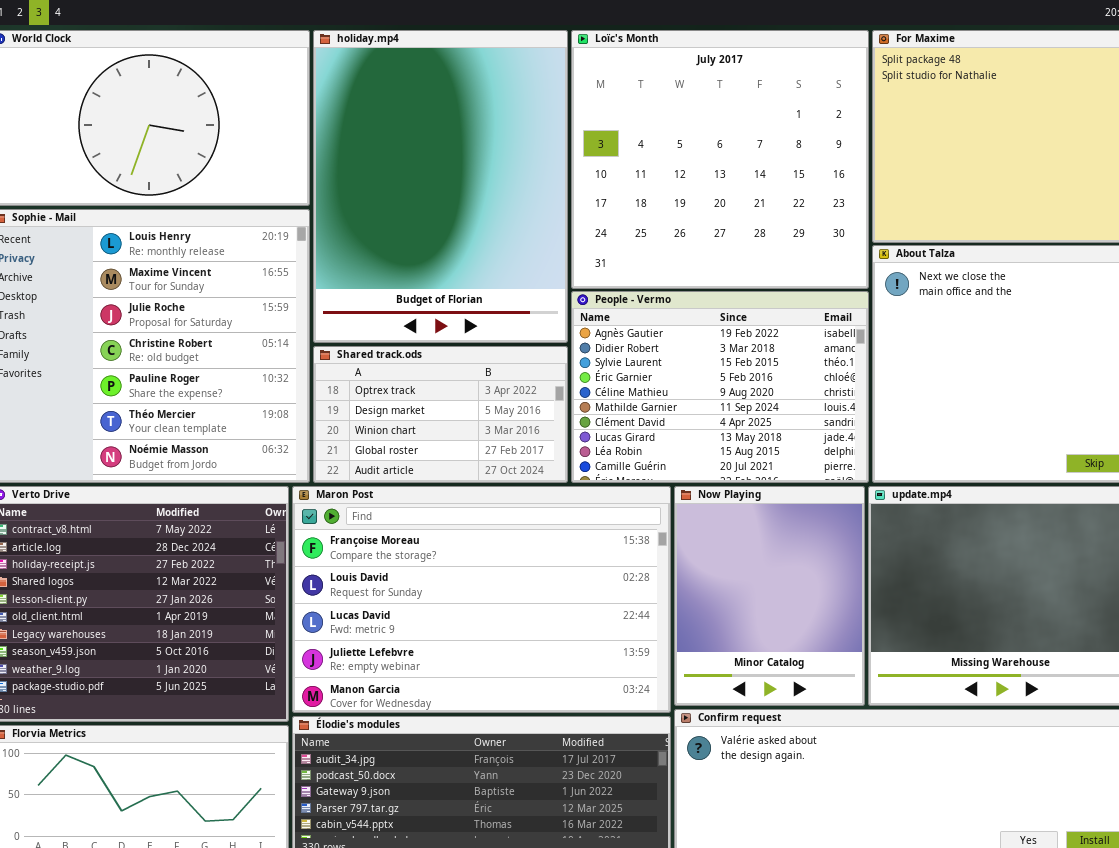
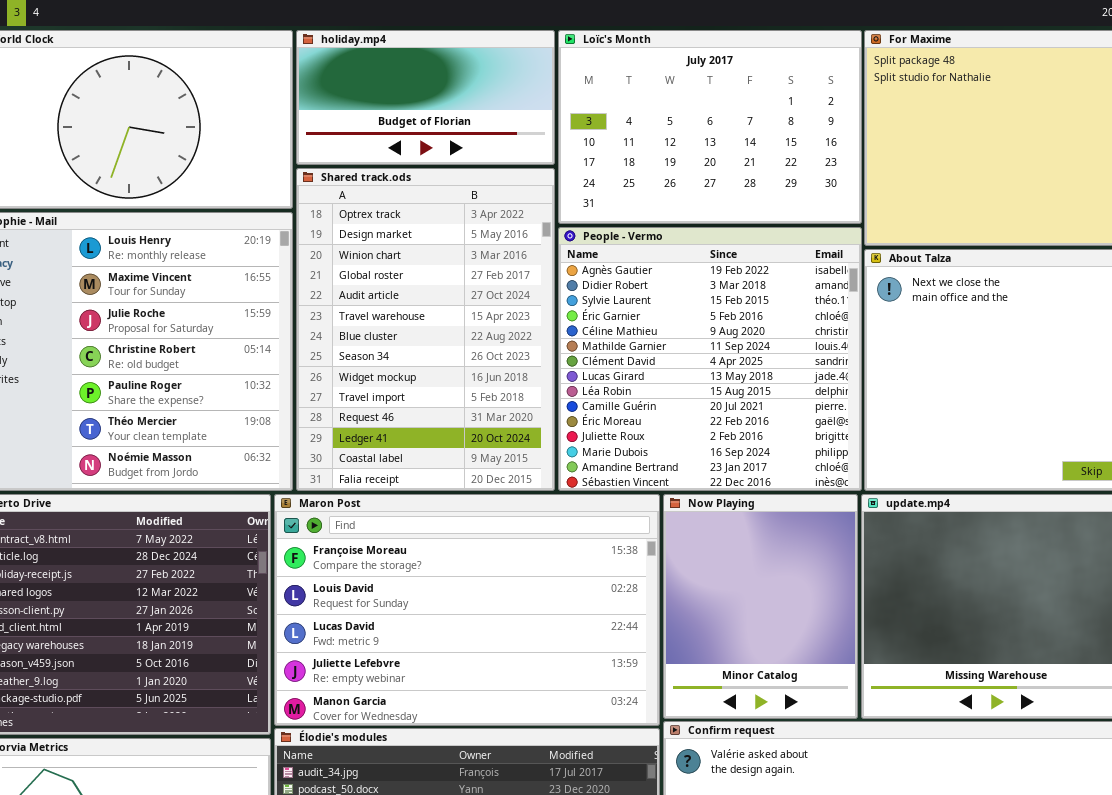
holiday.mp4: [313,30,568,343] -> [296,30,555,165], resized
Loïc's Month: [571,30,869,289] -> [558,30,862,224], resized
People - Vermo: [571,291,869,483] -> [558,227,862,491], resized
Shared track.ods: [313,346,568,483] -> [296,168,555,491], resized

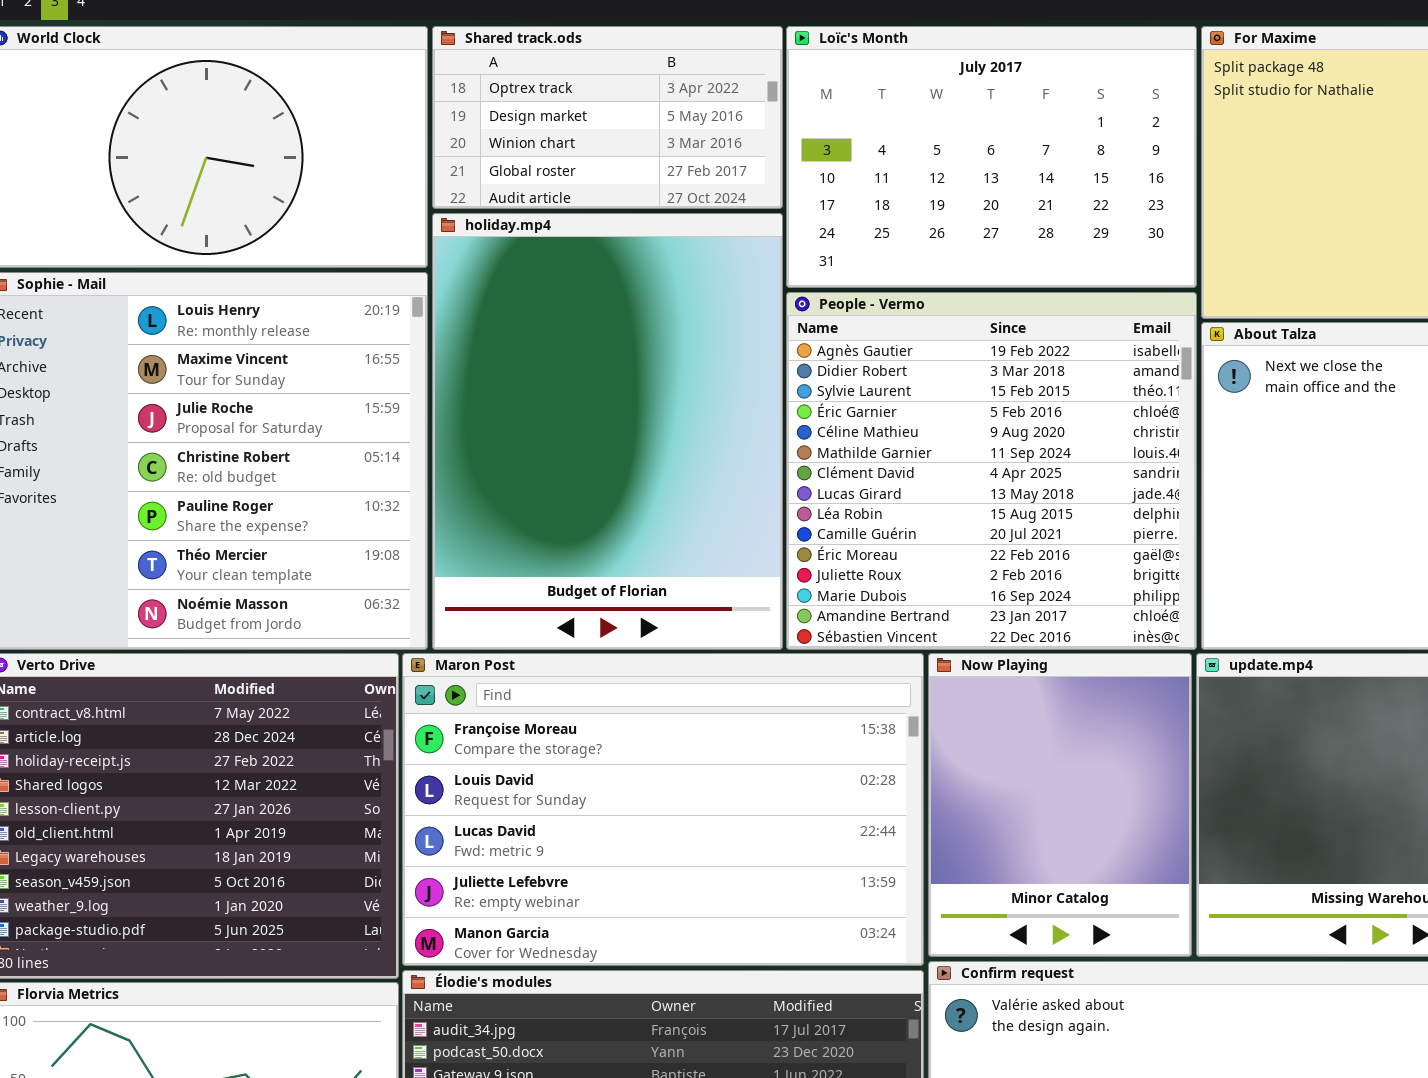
holiday.mp4: [296,30,555,165] -> [432,213,783,650], moved, resized
Shared track.ods: [296,168,555,491] -> [432,26,783,209], moved, resized

